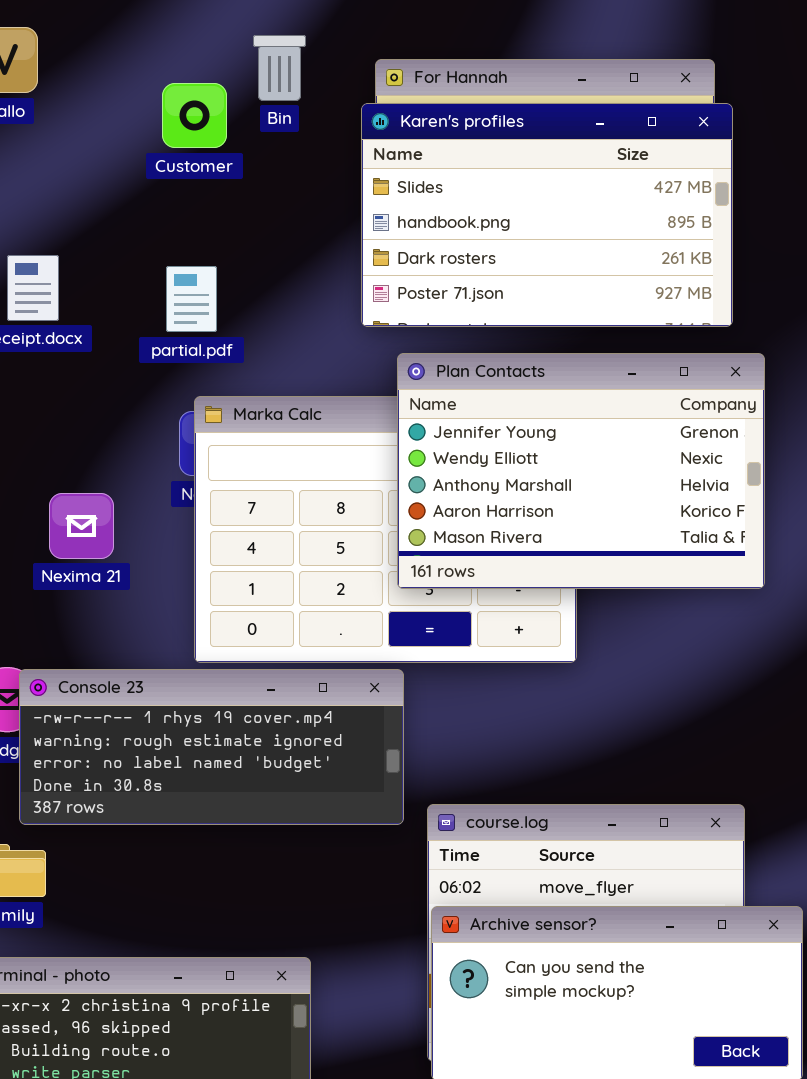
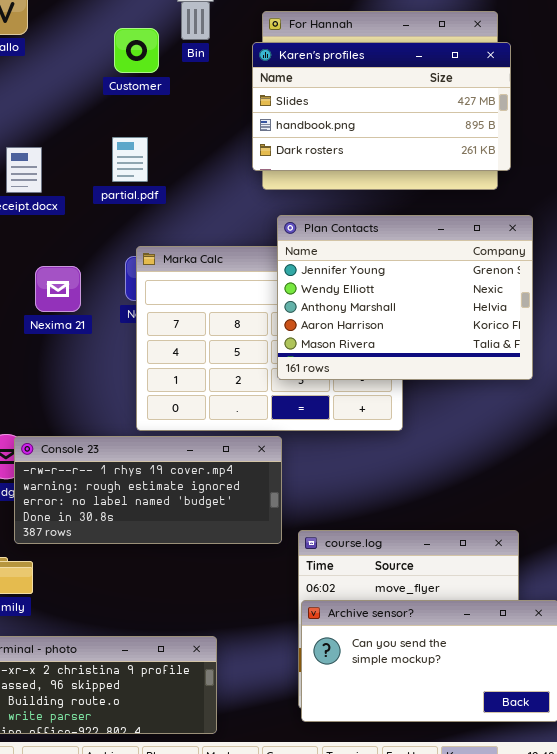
Karen's profiles: [361,103,733,327] -> [252,42,511,171], resized
partial.pdf: [166,266,217,332] -> [112,137,148,182], moved
Nexima 21: [49,493,114,559] -> [35,266,81,312], moved

